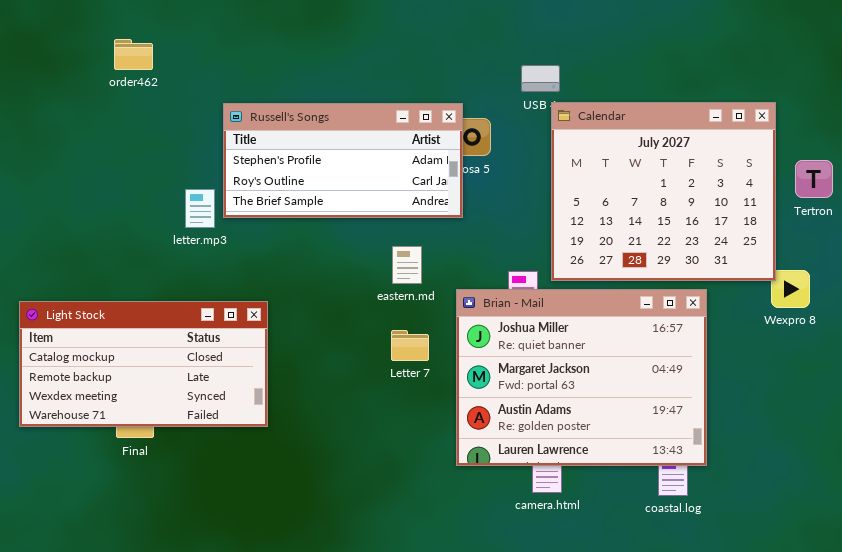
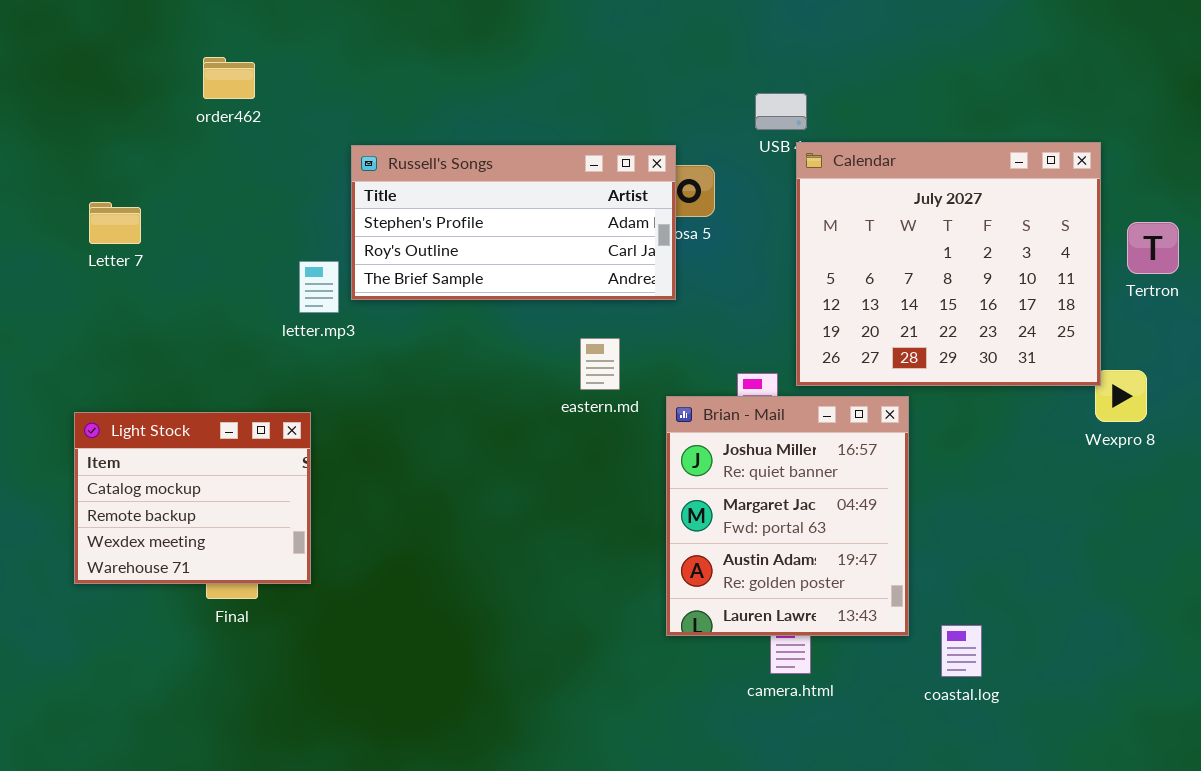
Brian - Mail: [456,289,707,466] -> [666,396,909,636], resized
Light Stock: [19,301,268,427] -> [74,412,311,584], resized
Letter 7: [391,330,429,361] -> [89,202,141,244], moved

